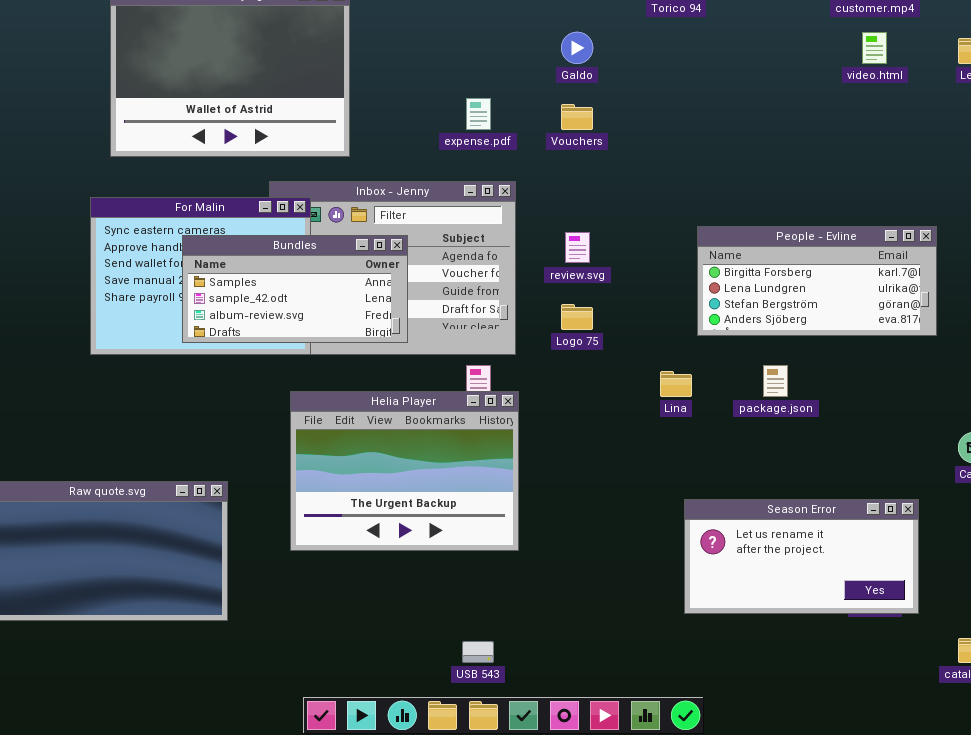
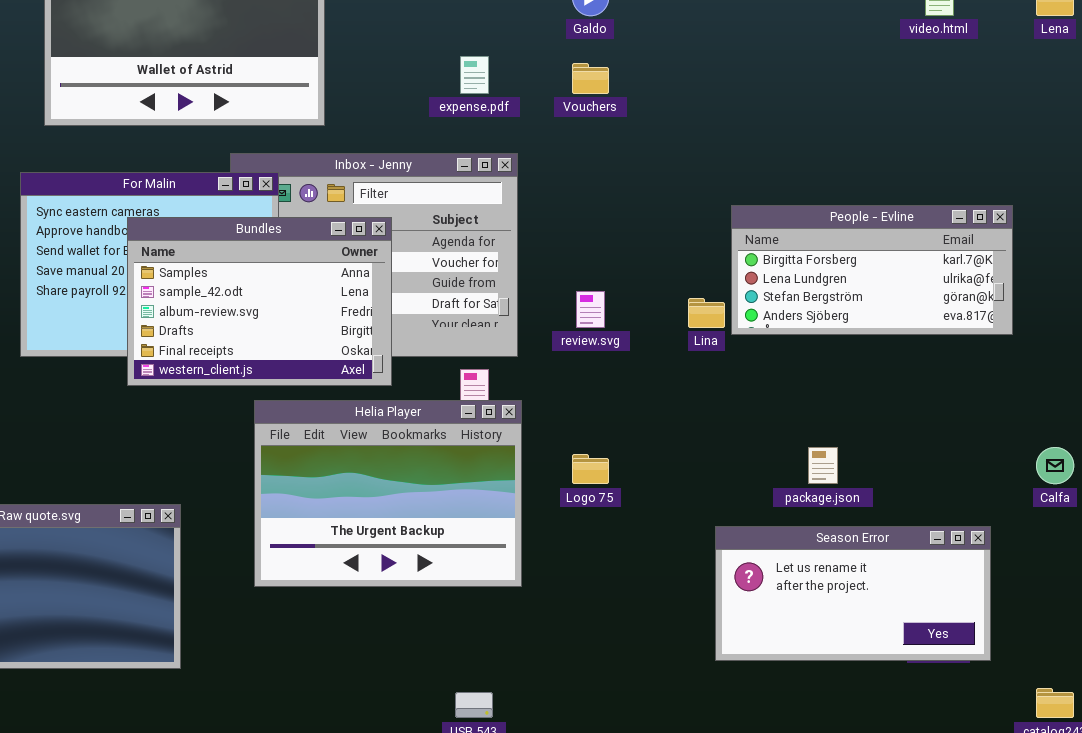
review.svg: [565,232,590,263] -> [576,291,605,328], moved
Bundles: [182,235,408,343] -> [127,217,392,386], resized
Logo 75: [561,304,593,330] -> [572,454,609,484], moved
package.json: [763,365,788,397] -> [808,447,838,484], moved
Lina: [660,371,692,397] -> [688,298,725,328], moved

